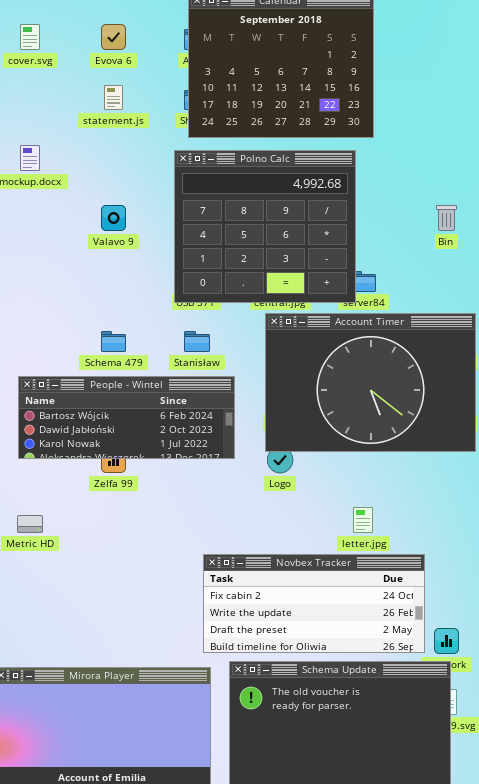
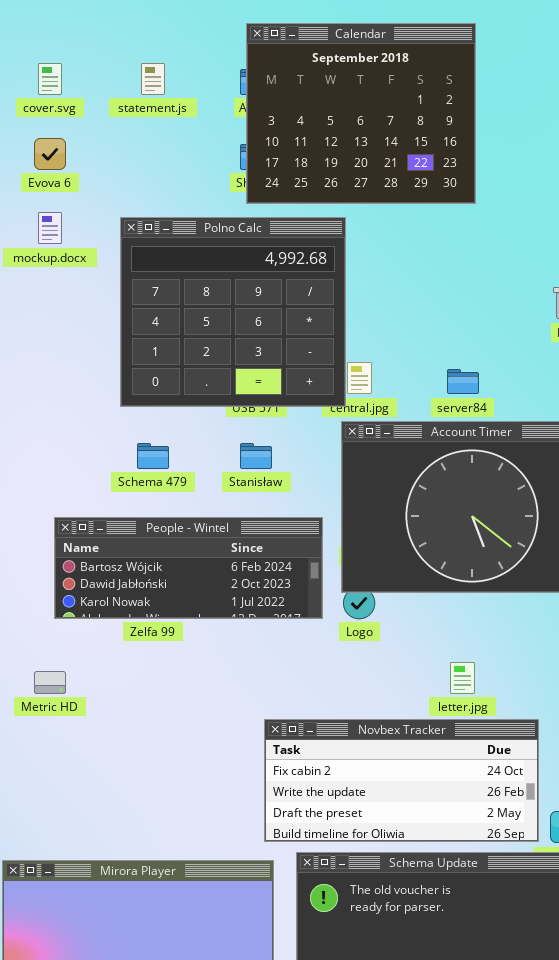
Evova 6: [101,24,126,50] -> [34,138,66,170], moved
statement.js: [104,85,123,110] -> [141,63,165,95], moved
Polno Calc: [174,150,356,303] -> [120,217,346,407], moved
People - Wintel: [18,376,235,459] -> [54,517,323,619], moved

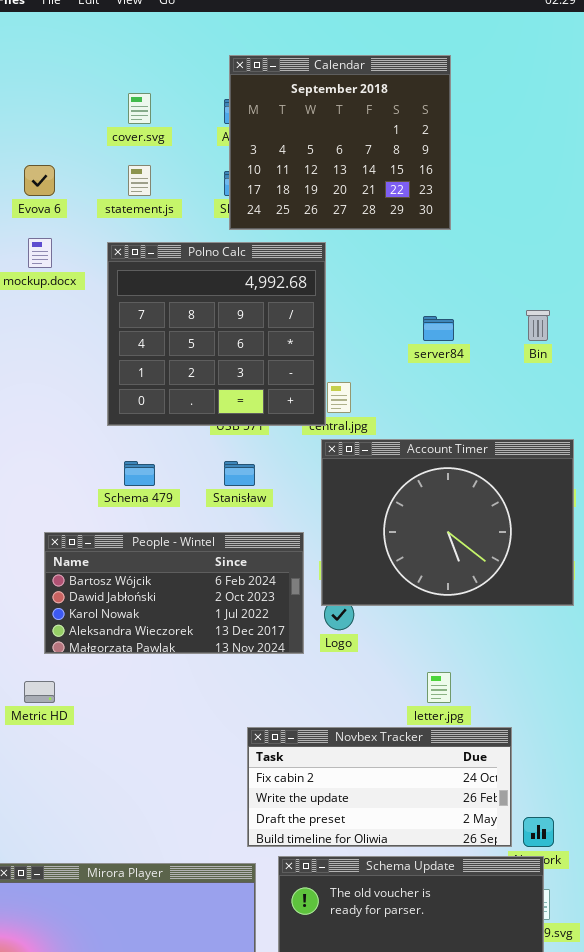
cover.svg: [38,63,62,95] -> [128,93,151,124], moved
statement.js: [141,63,165,95] -> [128,165,151,196], moved
server84: [447,369,479,394] -> [423,316,454,341], moved
People - Wintel: [54,517,323,619] -> [44,532,304,654], resized

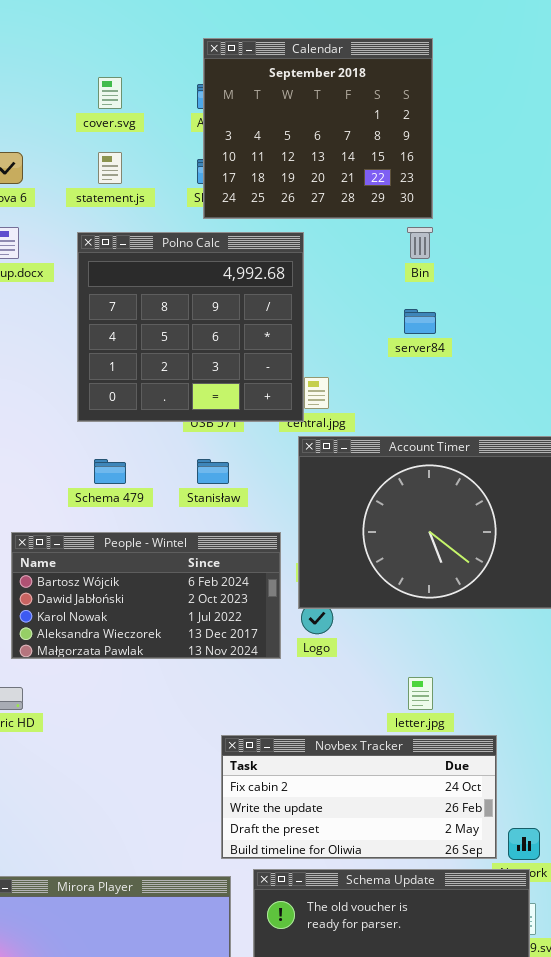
Bin: [526,310,550,341] -> [407,227,433,259], moved

